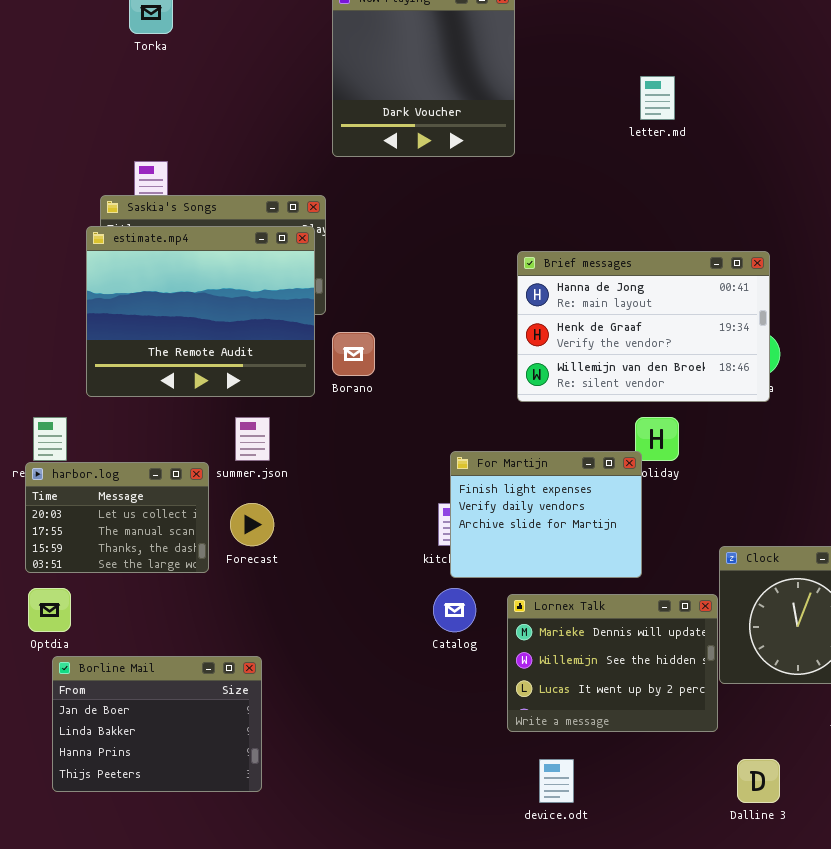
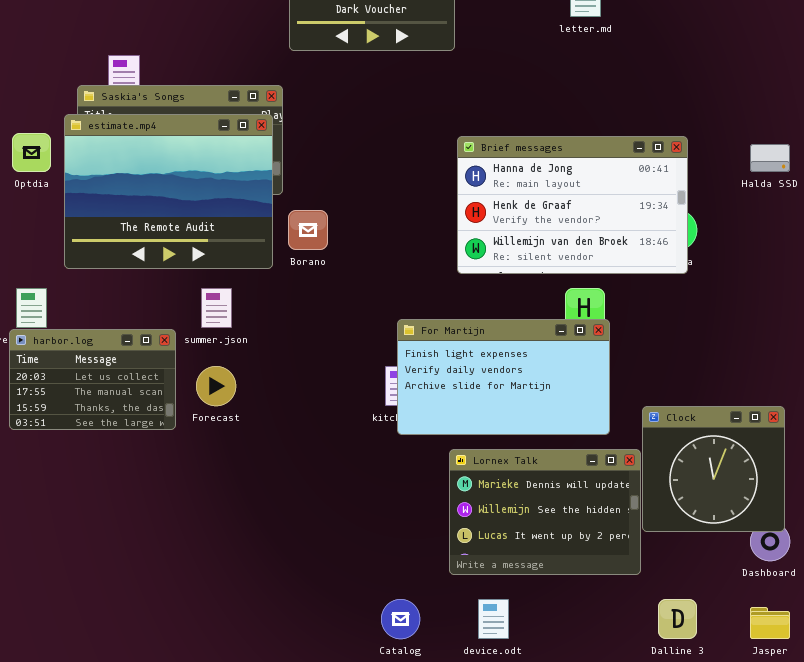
For Martijn: [450,451,642,578] -> [397,319,610,435], resized
Optdia: [28,588,71,632] -> [12,133,51,172], moved
Catalog: [433,588,476,632] -> [381,599,420,639], moved
Borline Mail: [52,656,262,792] -> none, closed

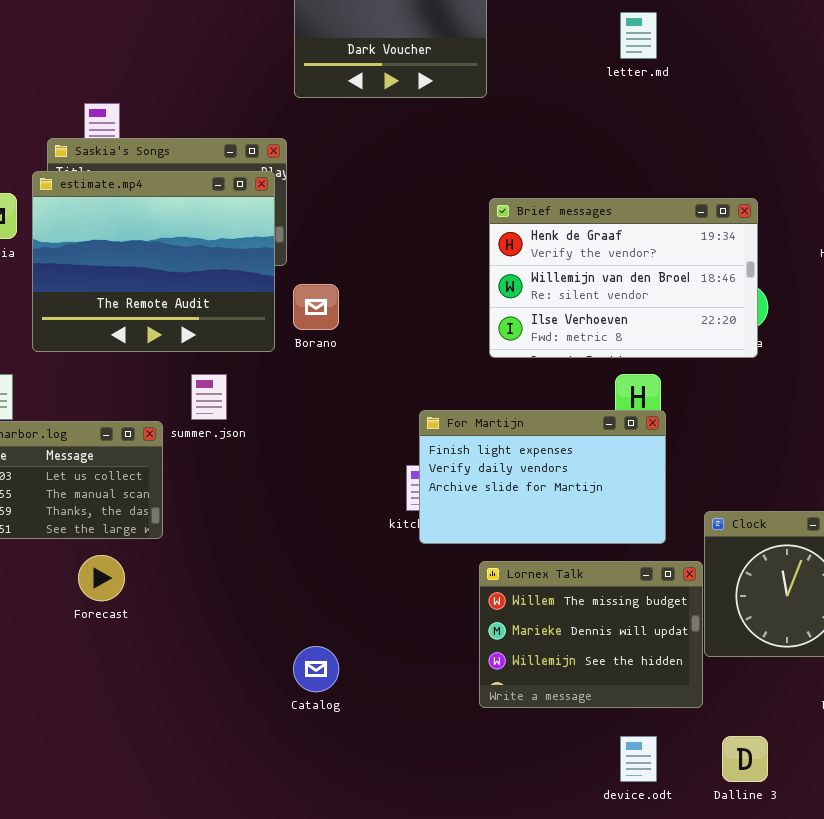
Brief messages: [457,136,688,274] -> [489,198,758,358], scrolled down 1 row
Forecast: [196,366,236,406] -> [78,555,125,601], moved
Lornex Talk: [449,449,641,575] -> [479,561,703,708], scrolled up 1 row
Catalog: [381,599,420,639] -> [293,646,339,692], moved
device.odt: [478,599,509,639] -> [620,736,657,782], moved

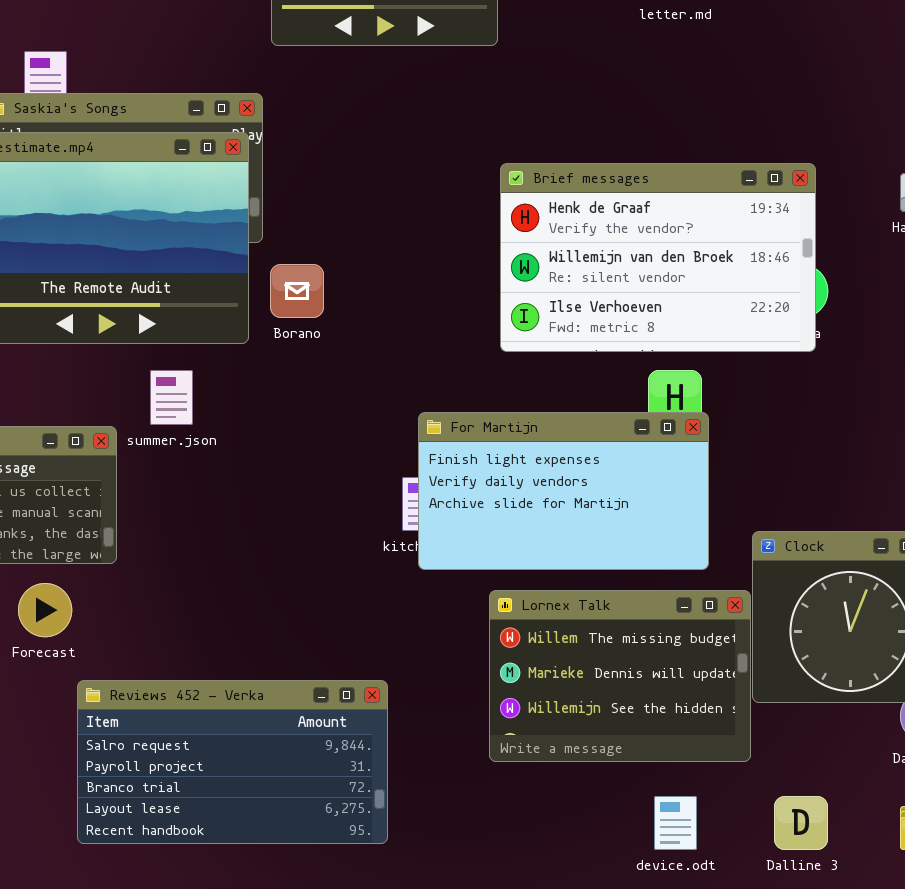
Reviews 452 - Verka: none -> [77,680,388,844], opened

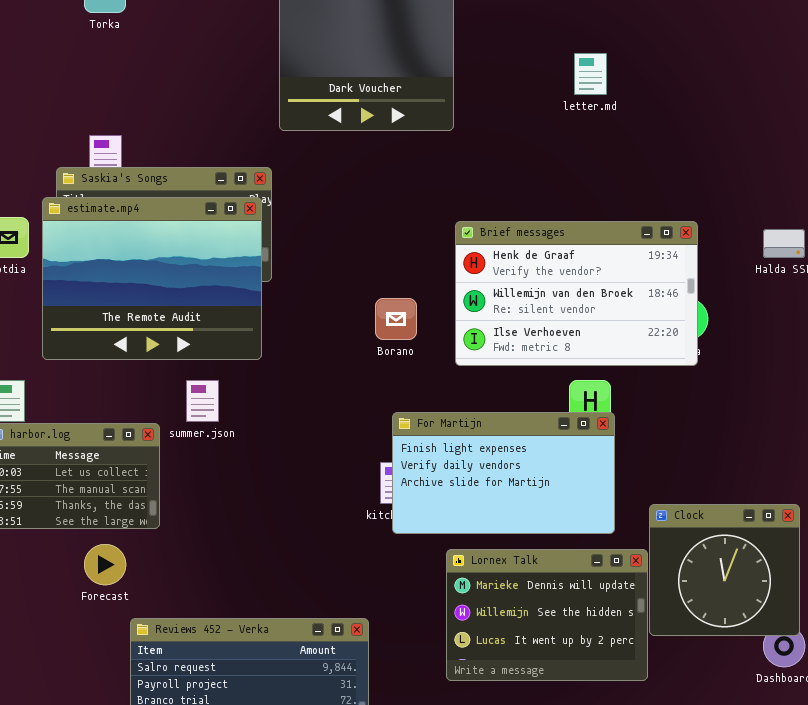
Borano: [270,264,324,318] -> [375,298,417,340], moved
Lornex Talk: [489,590,751,762] -> [446,549,648,681], scrolled down 1 row

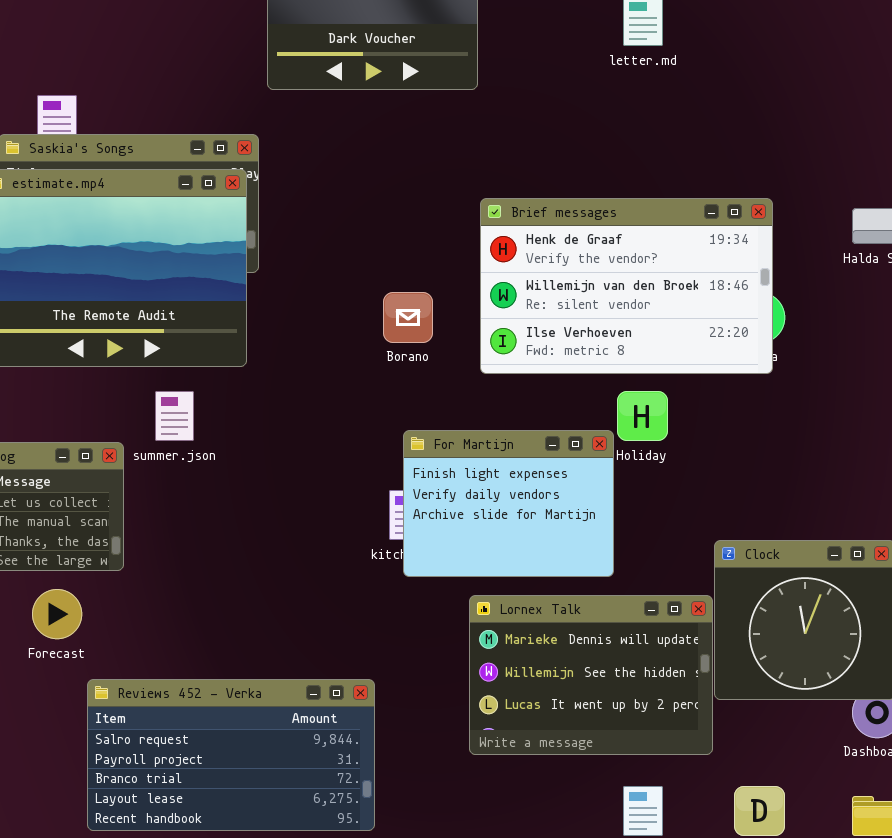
For Martijn: [392,412,615,534] -> [403,430,614,577], resized

